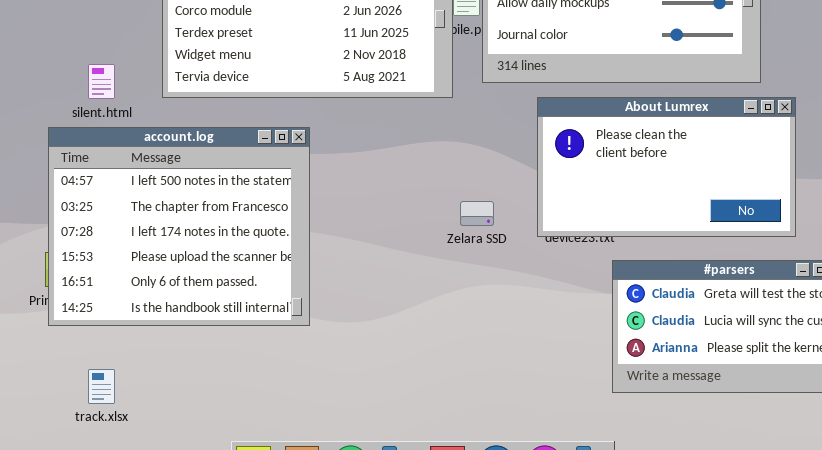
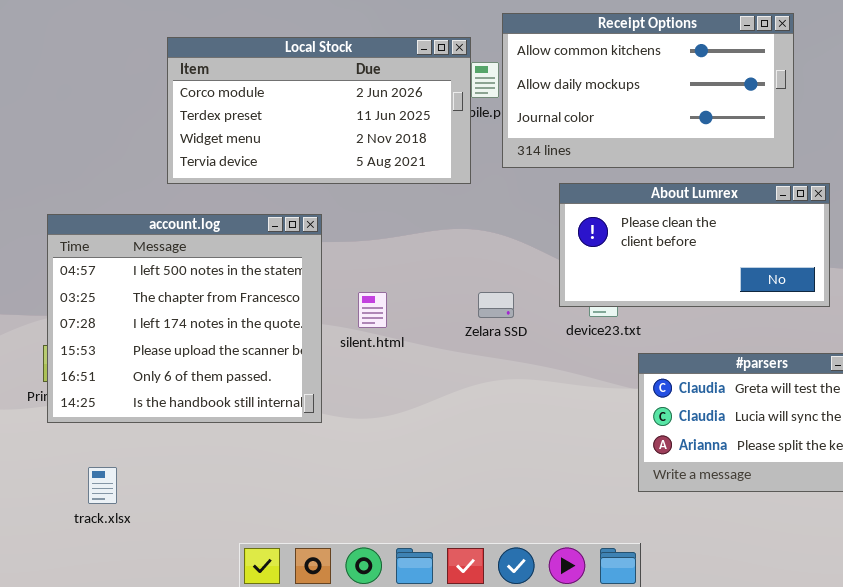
silent.html: [88,64,115,99] -> [358,292,387,328], moved
About Lumrex: [537,97,796,237] -> [559,183,830,307], resized

